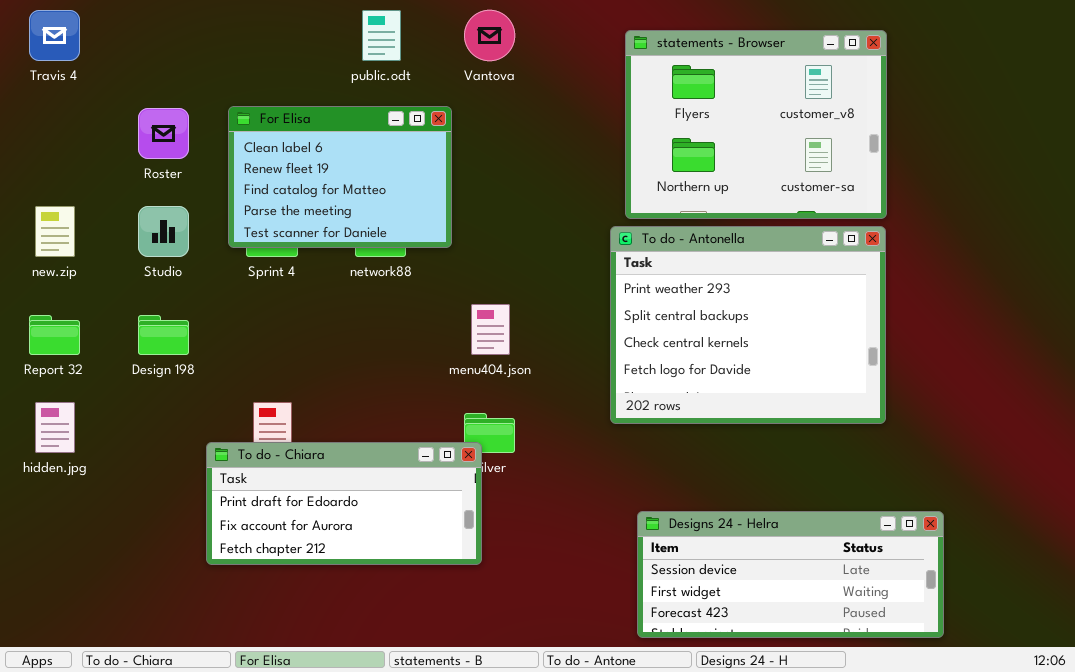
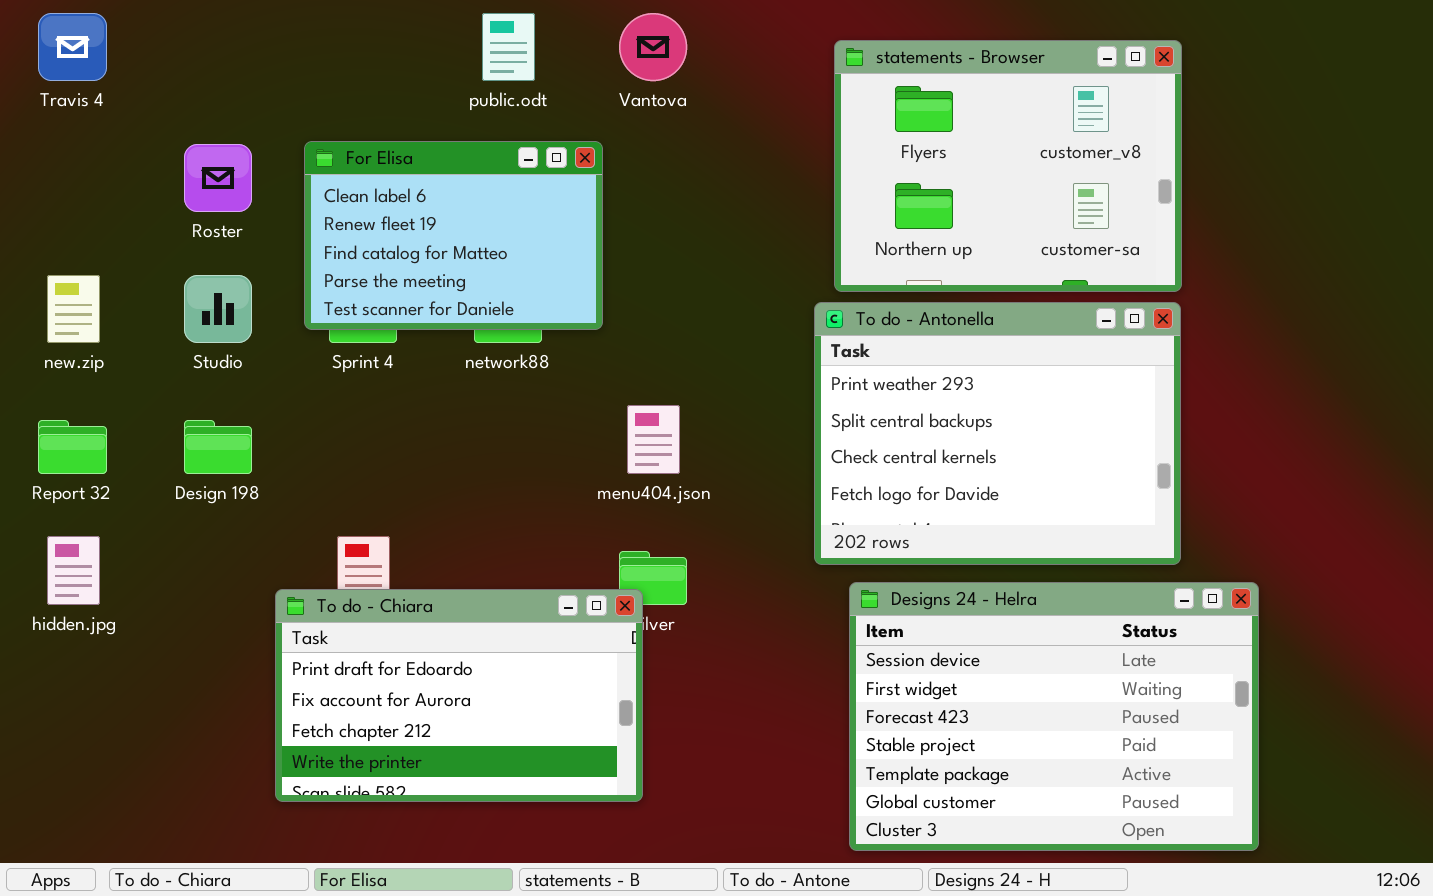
To do - Chiara: [206,442,482,565] -> [275,589,643,802], resized
Designs 24 - Helra: [637,511,944,638] -> [849,582,1259,851], resized

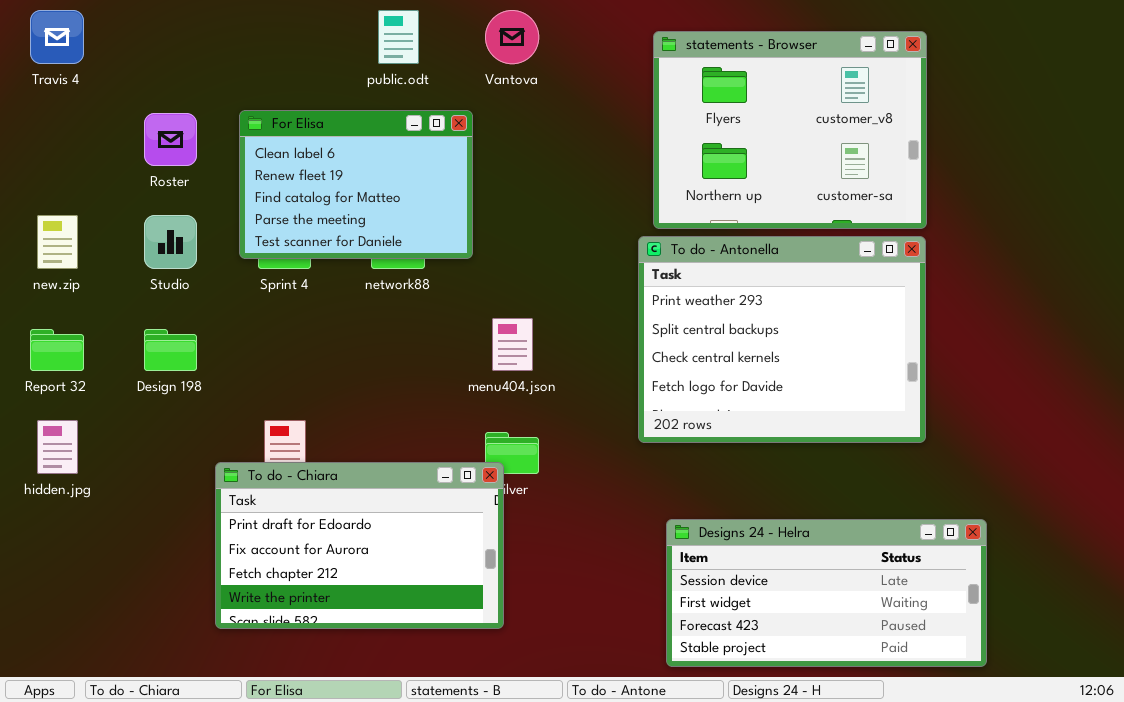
Designs 24 - Helra: [849,582,1259,851] -> [666,519,987,667], resized

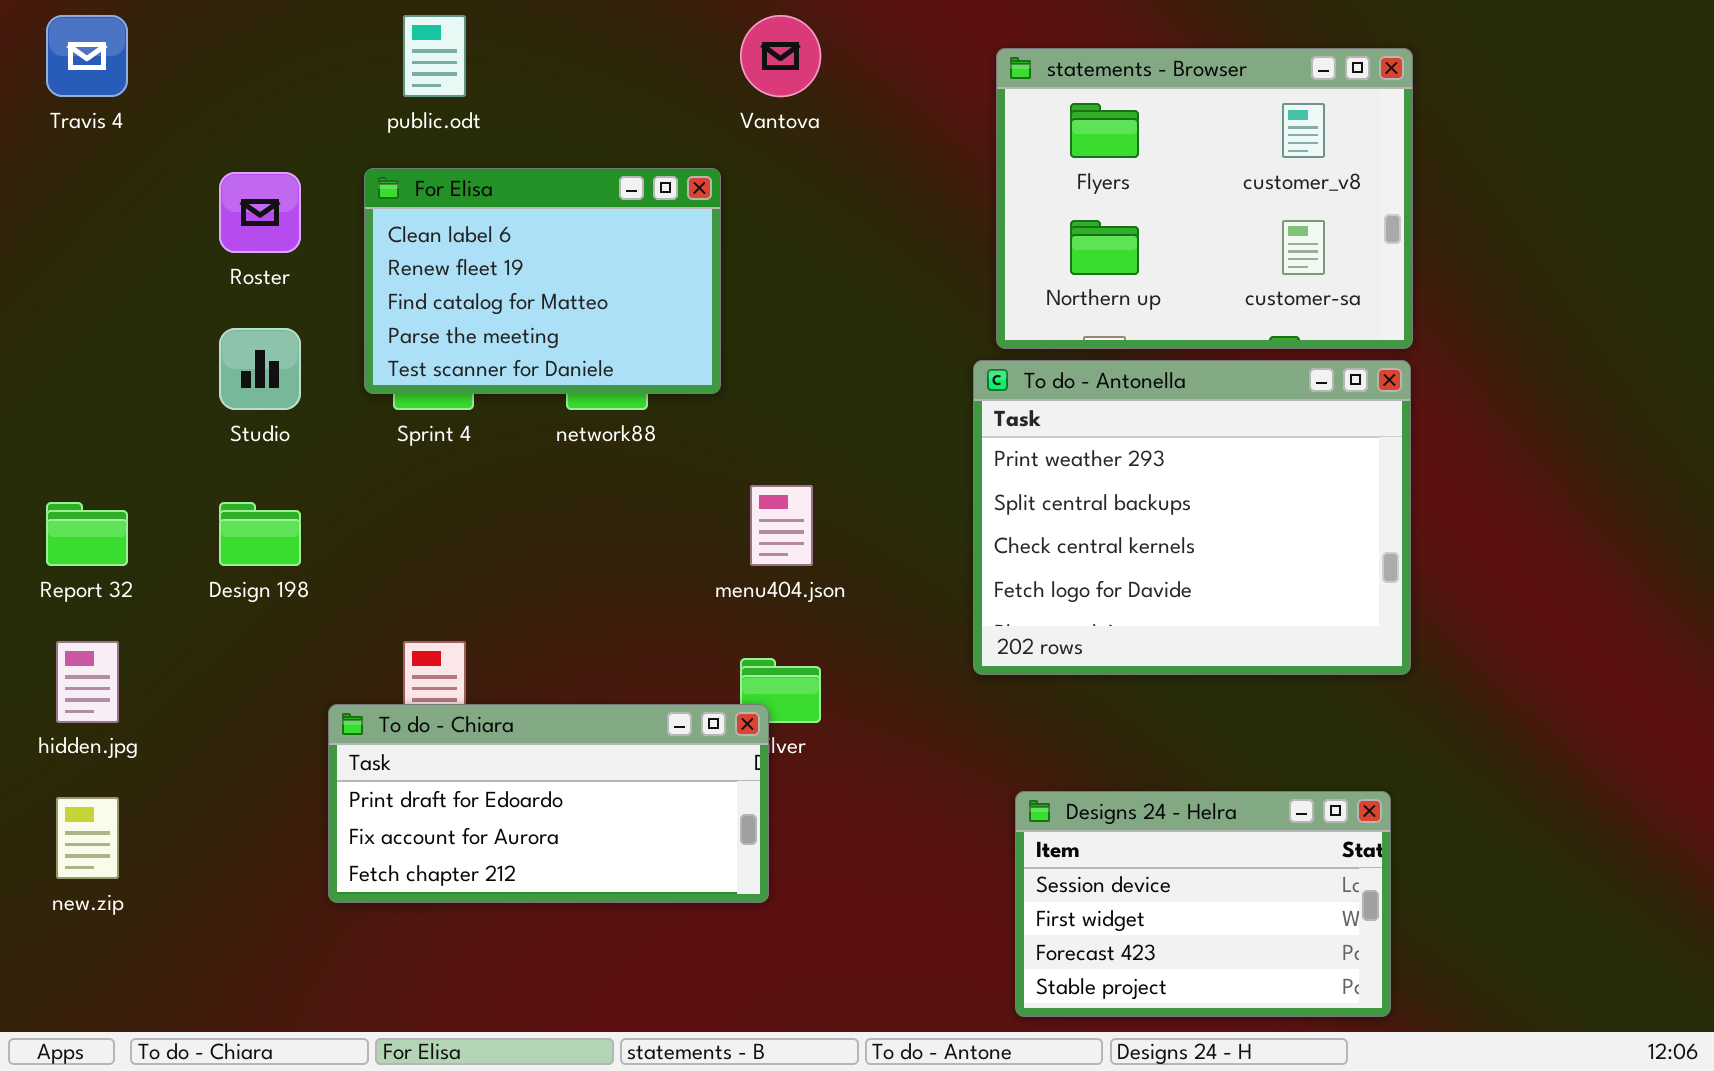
public.odt: [378,10,419,64] -> [403,15,466,97], moved
new.zip: [37,215,78,269] -> [56,797,119,879], moved
To do - Chiara: [215,462,504,629] -> [328,704,769,903], resized
Designs 24 - Helra: [666,519,987,667] -> [1015,791,1391,1017], resized

